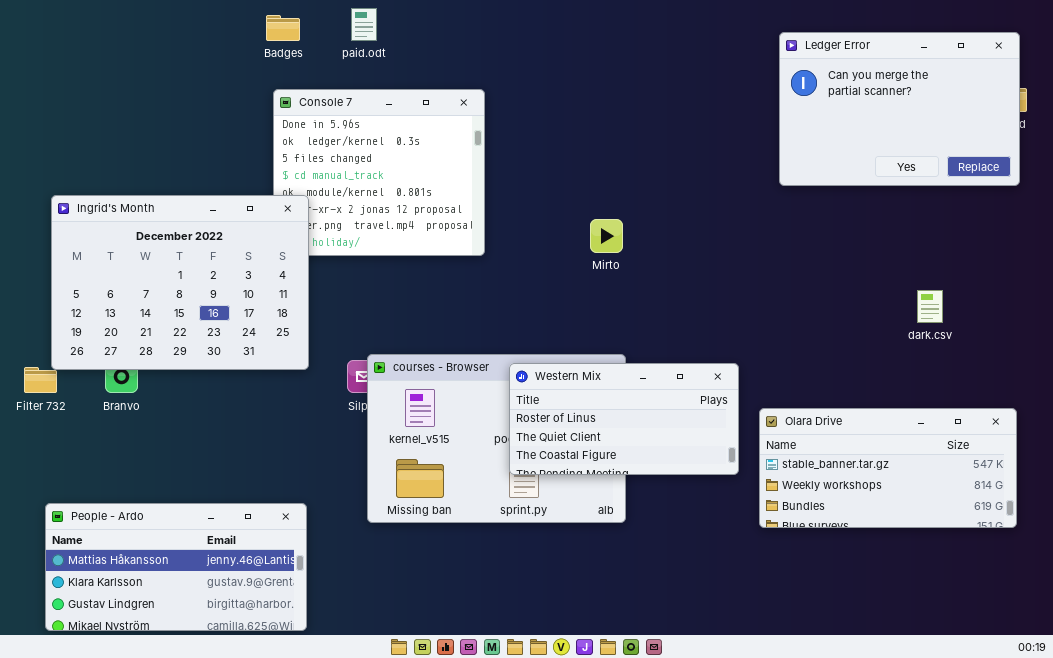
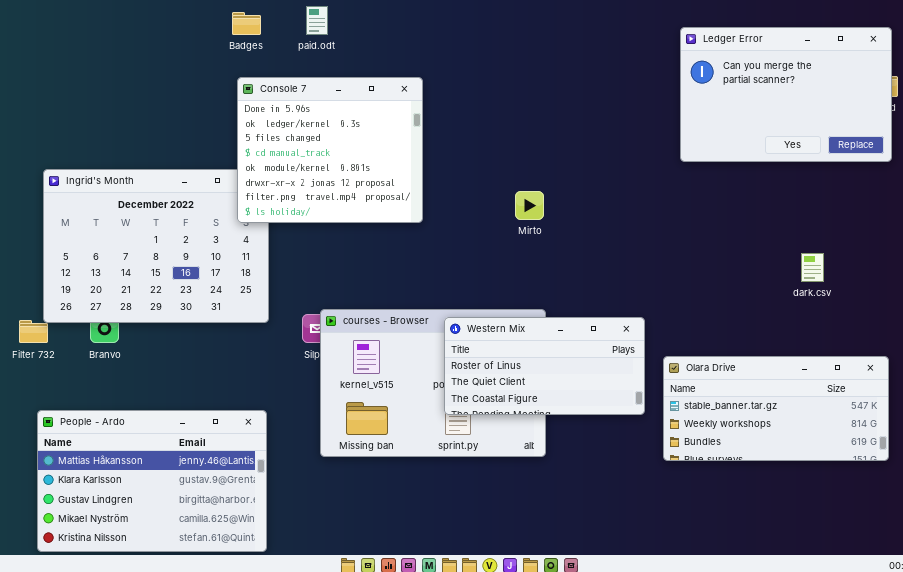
Console 7: [273,89,485,256] -> [237,77,423,223], raised
People - Ardo: [45,503,307,631] -> [37,410,267,552], resized

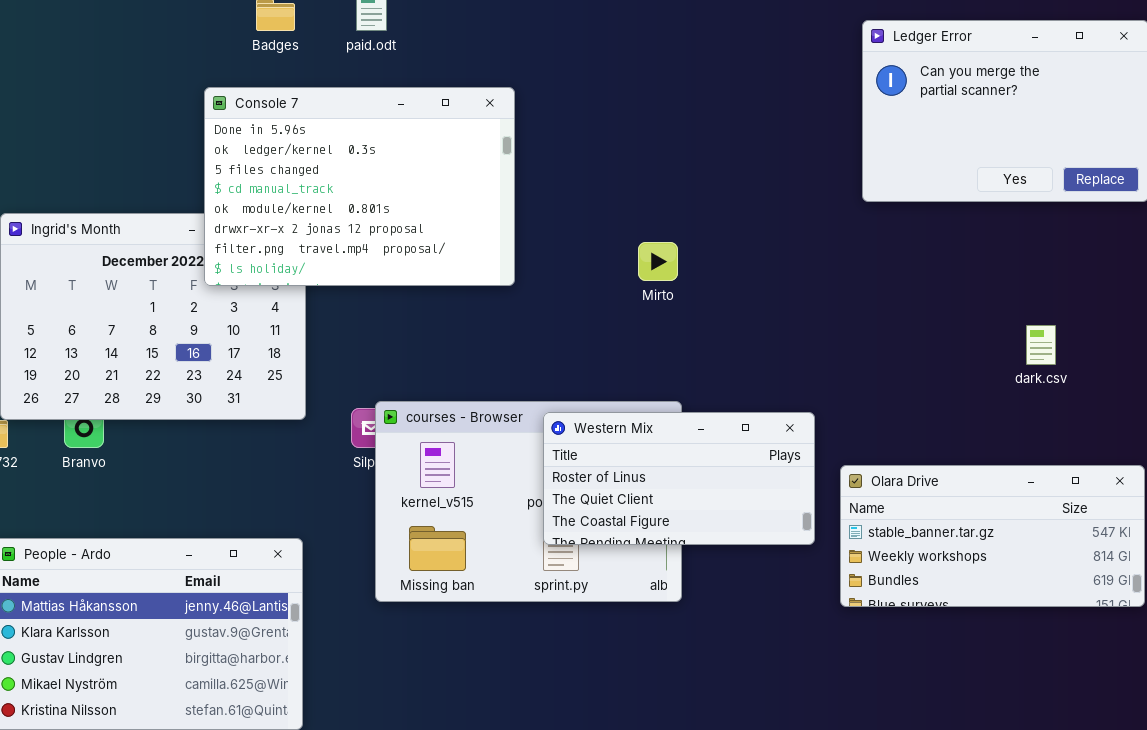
Console 7: [237,77,423,223] -> [204,87,515,286], resized

